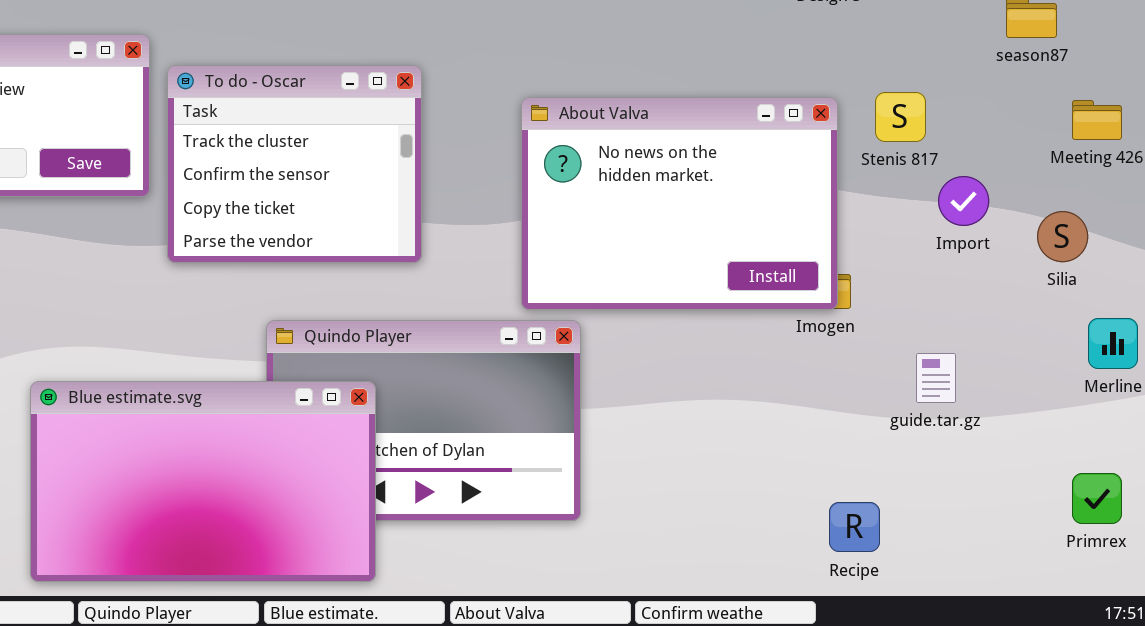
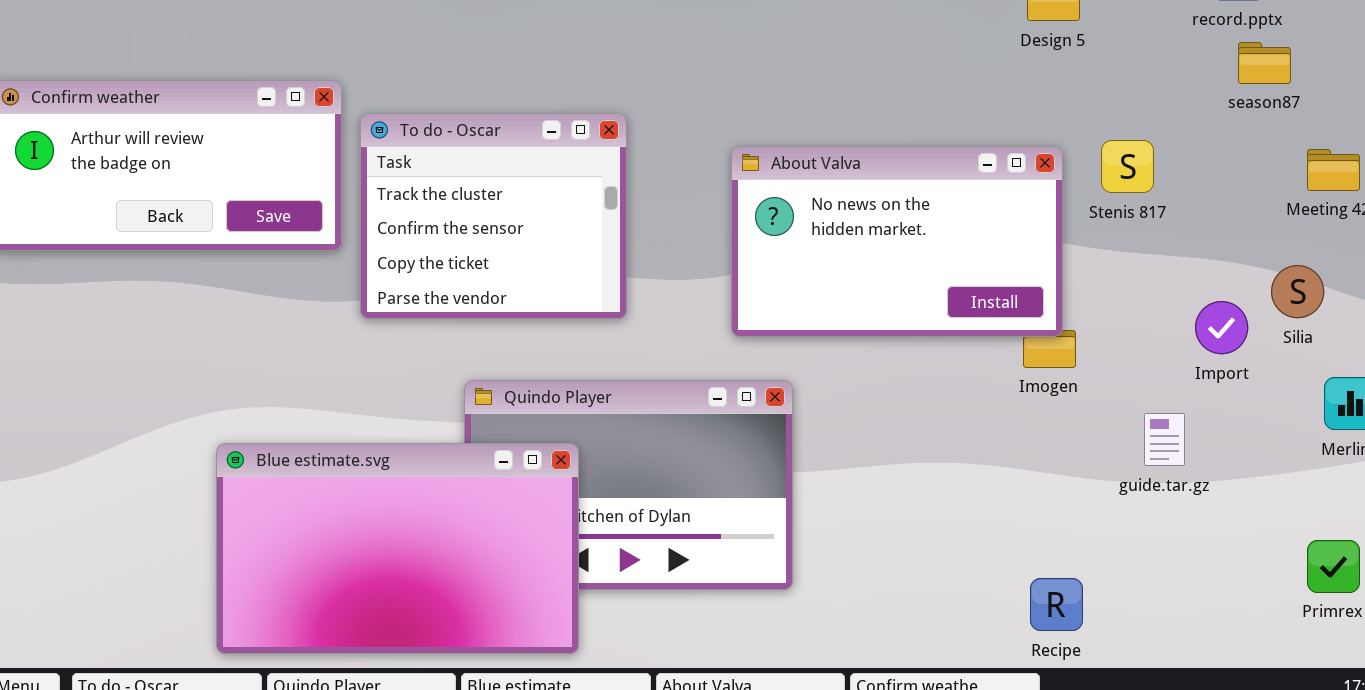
About Valva: [521,97,838,310] -> [731,146,1063,337], resized
Import: [938,176,989,226] -> [1195,301,1248,354], moved
Recipe: [829,502,880,552] -> [1030,578,1083,631], moved

